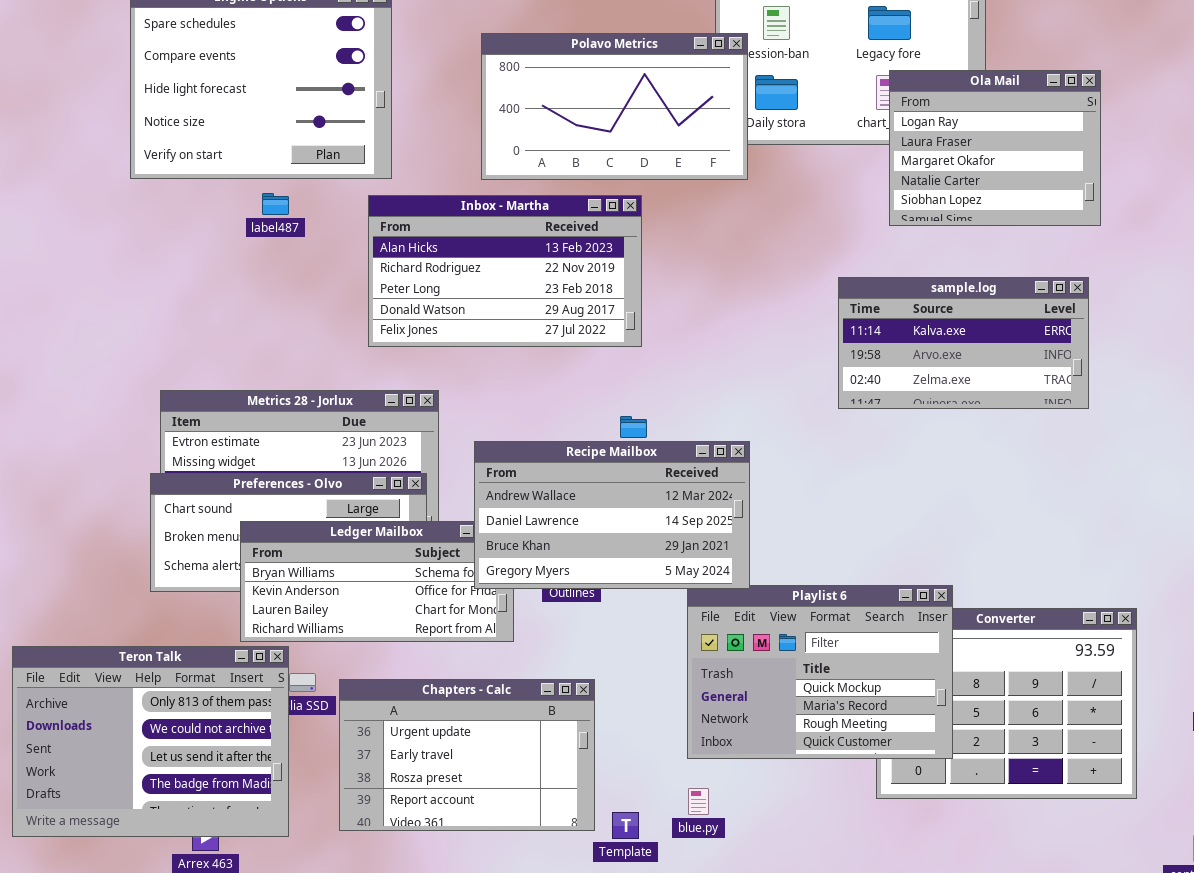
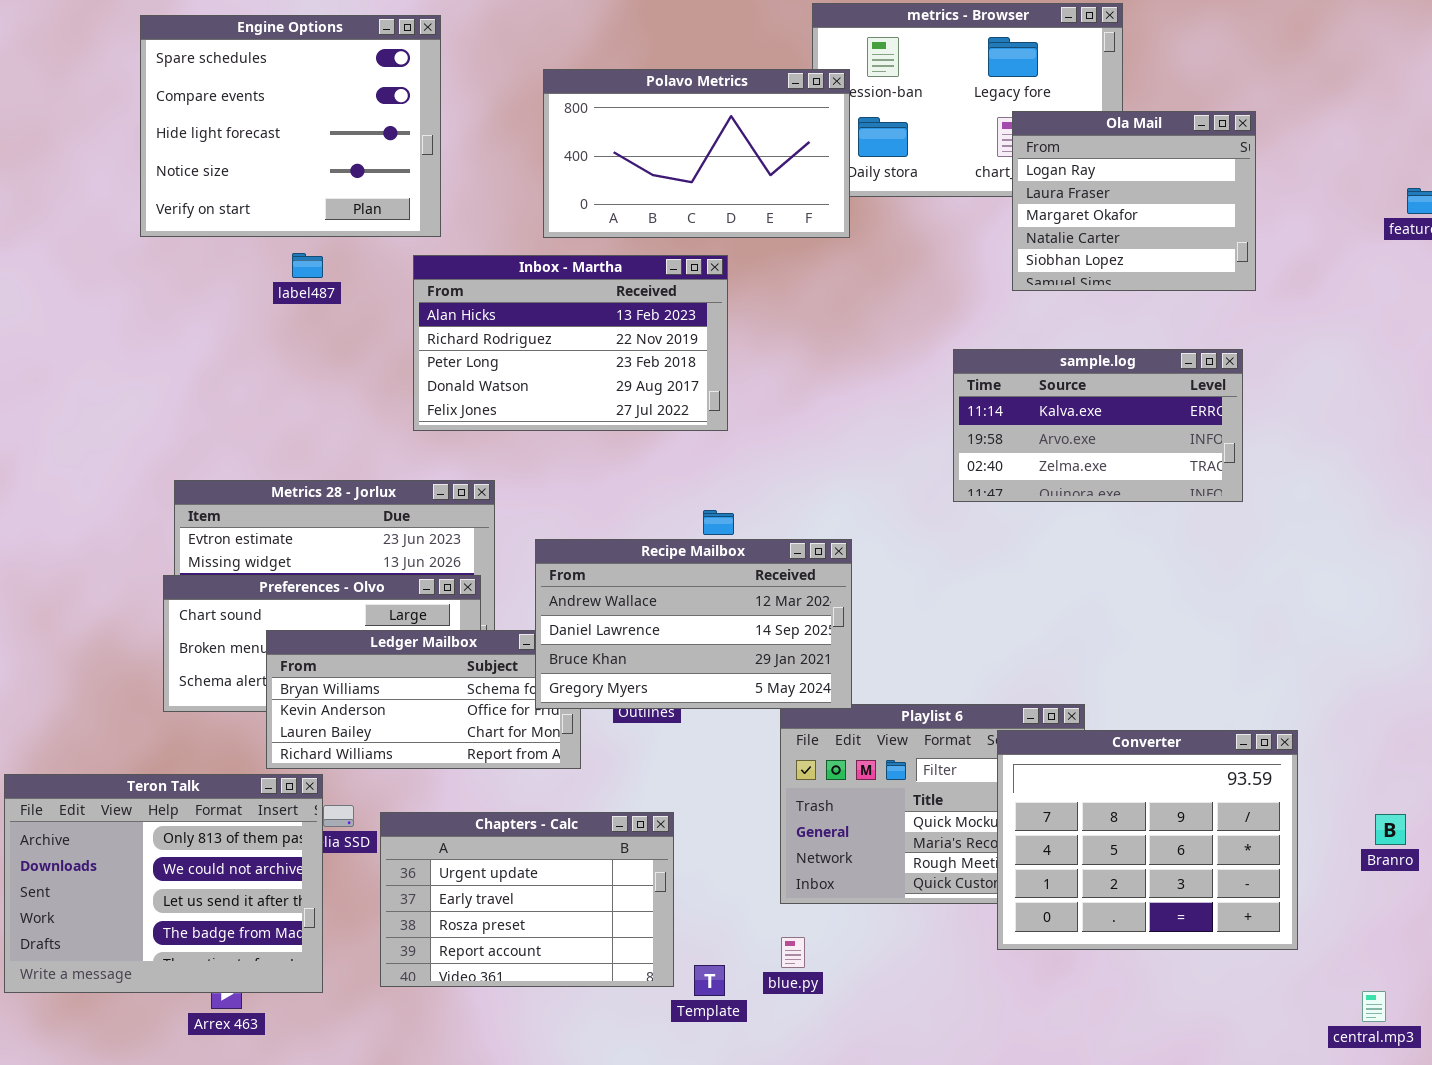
Converter: [876,608,1137,799] -> [997,730,1298,950], raised

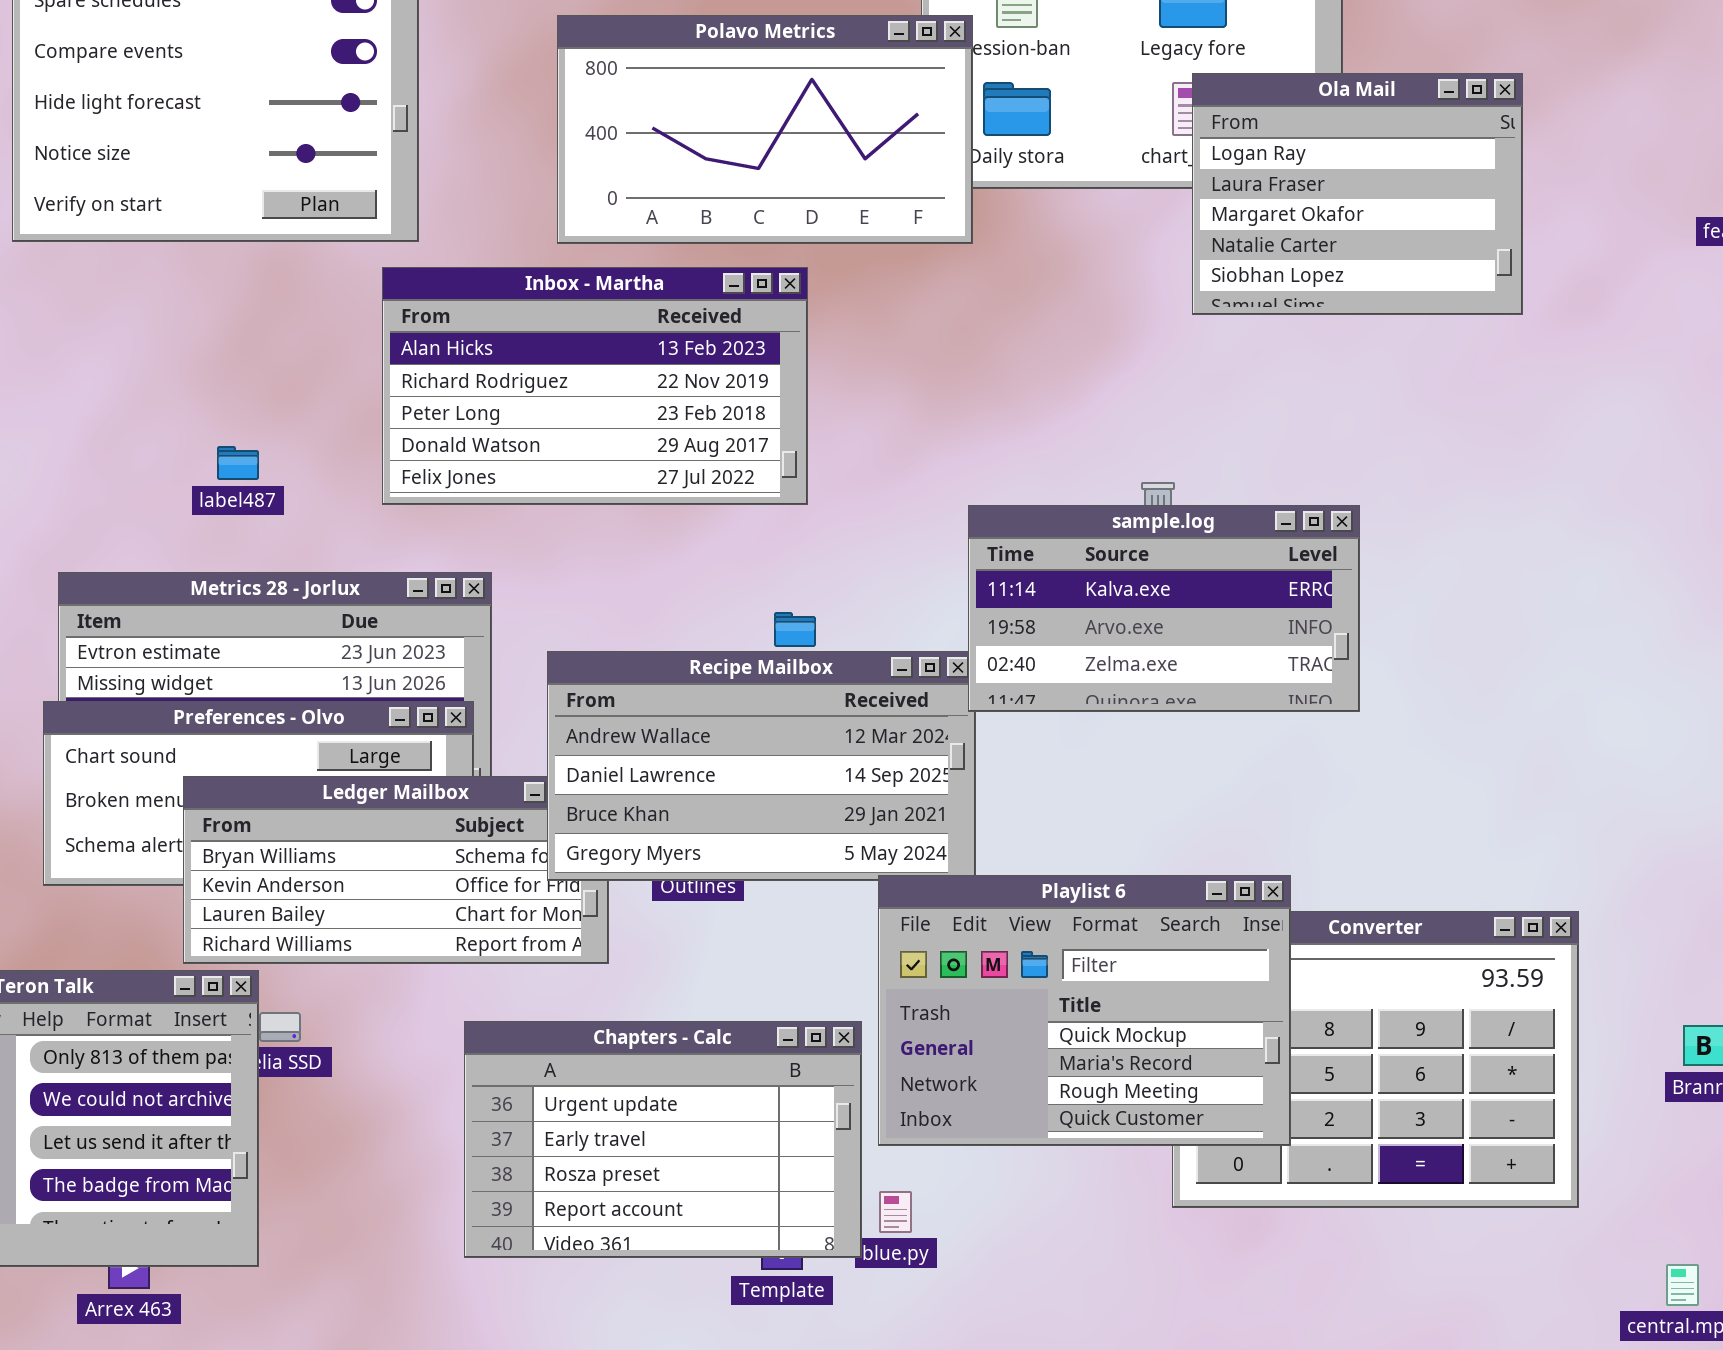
label487: [292,253,323,278] -> [217,446,259,480], moved
sample.log: [953,349,1243,502] -> [968,505,1360,712], moved
Playlist 6: [780,704,1085,904] -> [878,875,1291,1146], raised
Chapters - Calc: [380,812,674,987] -> [464,1021,862,1258], moved

